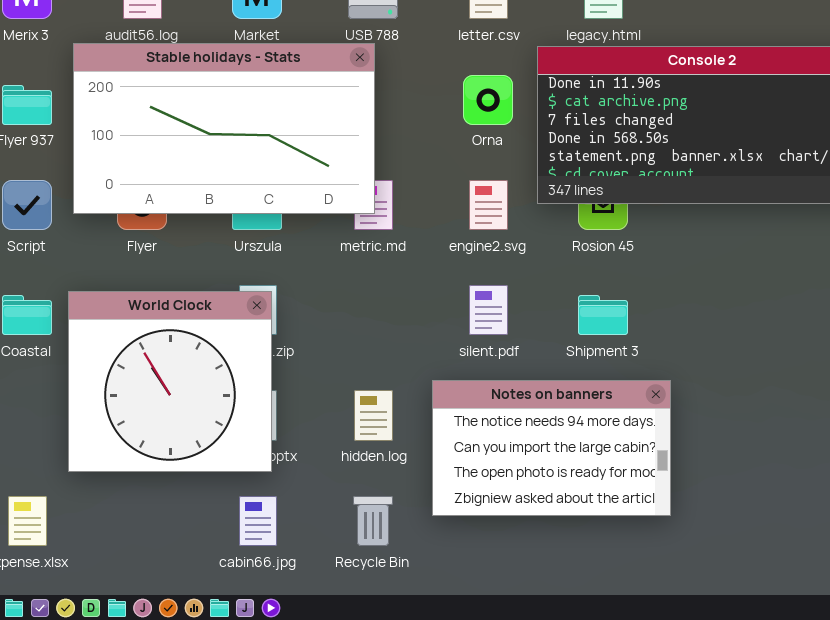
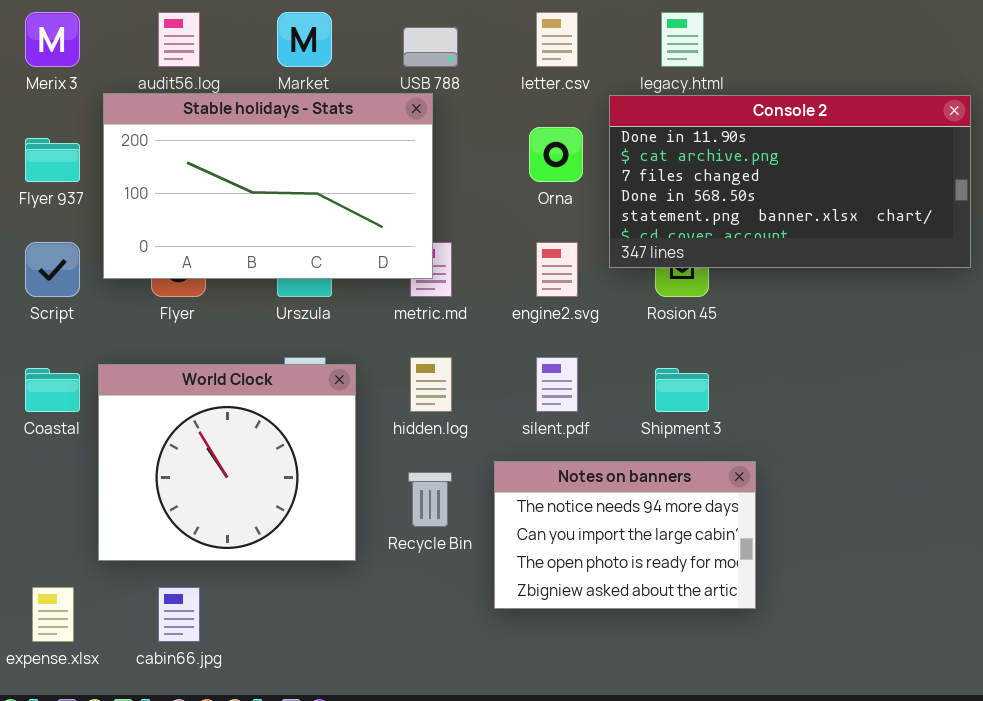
World Clock: [68,291,272,472] -> [98,364,356,561], resized
hidden.log: [354,390,393,441] -> [410,357,452,412], moved
cabin66.jpg: [239,496,277,546] -> [158,587,200,642], moved
Recycle Bin: [353,496,393,546] -> [408,472,452,527], moved

